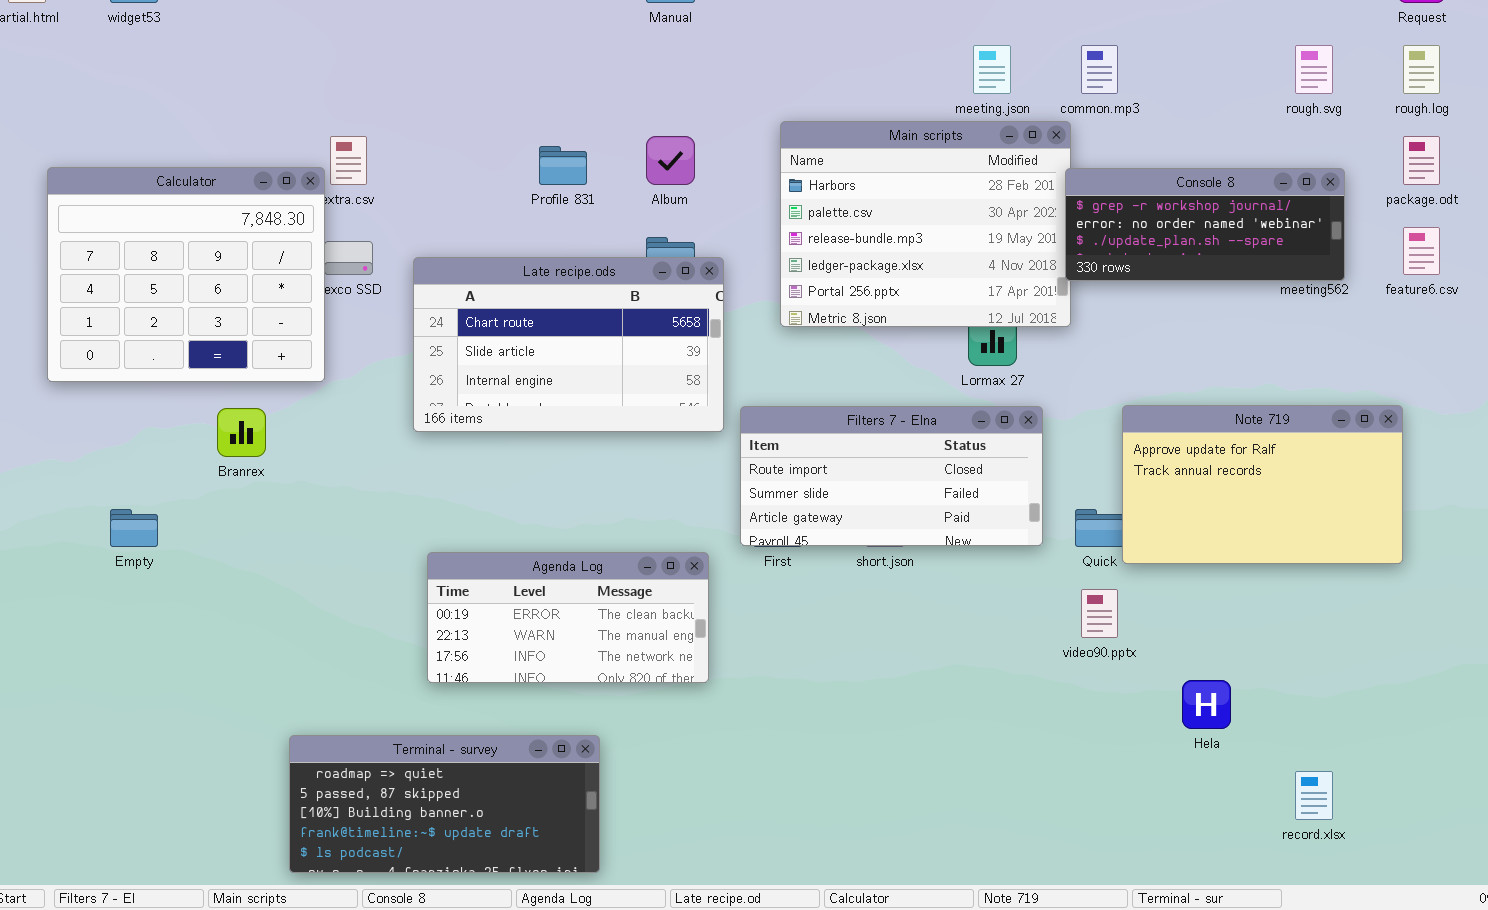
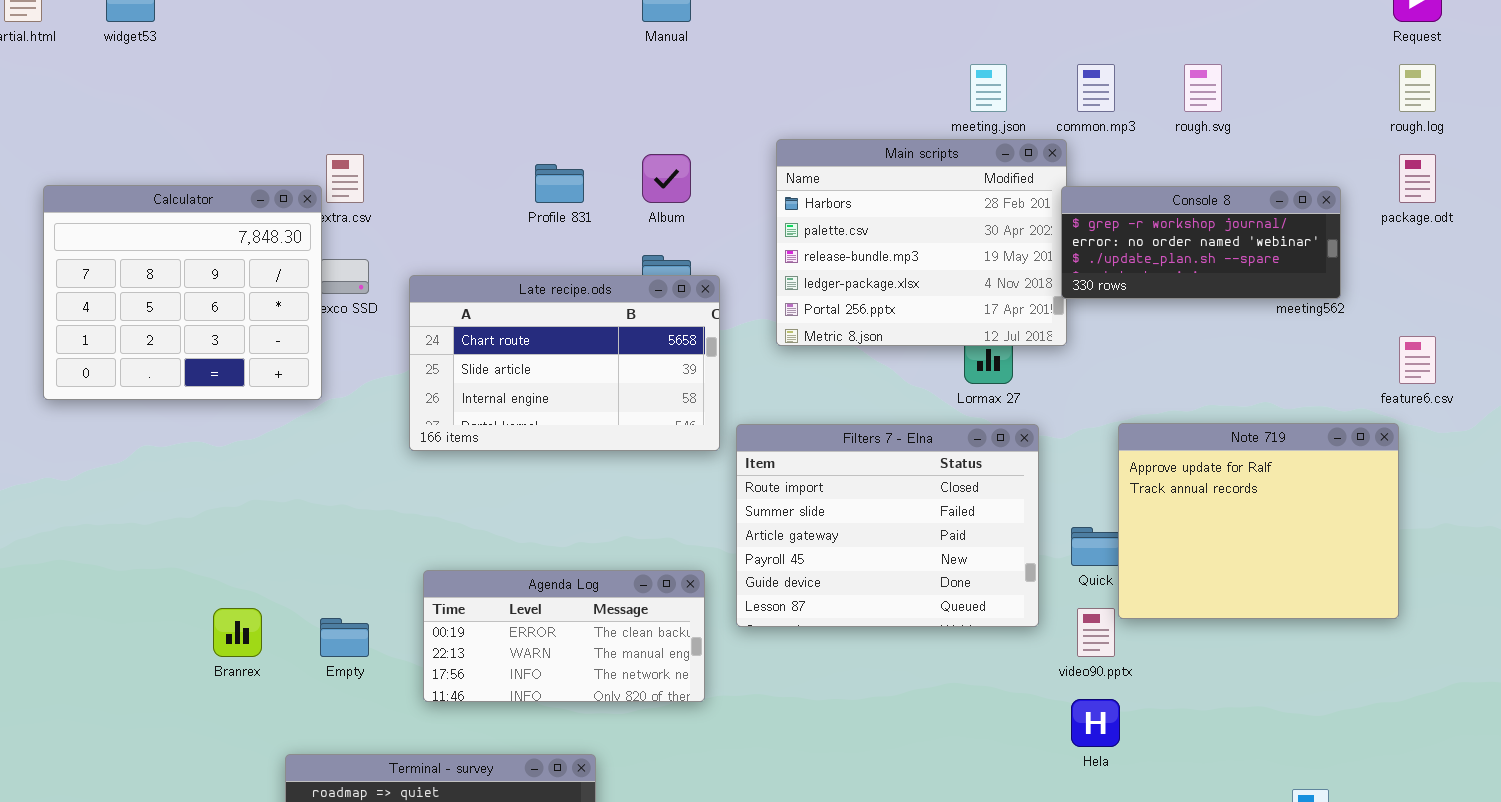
rough.svg: [1295,45,1333,94] -> [1184,64,1222,112], moved
feature6.csv: [1403,227,1440,275] -> [1399,336,1436,384], moved
Note 719: [1122,405,1403,564] -> [1118,423,1399,619], resized
Filters 7 - Elna: [740,406,1043,546] -> [736,424,1039,627], resized
Branrex: [217,408,266,457] -> [213,608,262,657], moved
Empty: [110,509,158,547] -> [320,618,369,657], moved
Hela: [1182,680,1231,729] -> [1071,699,1120,747], moved

